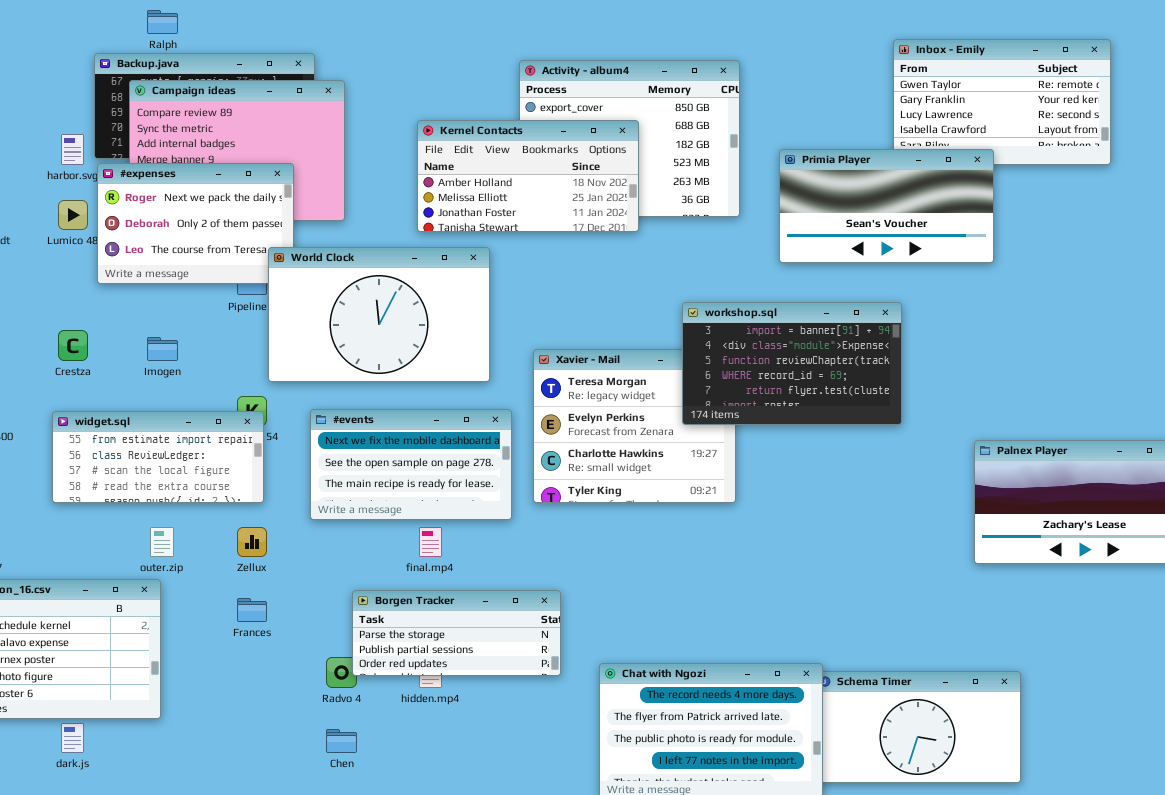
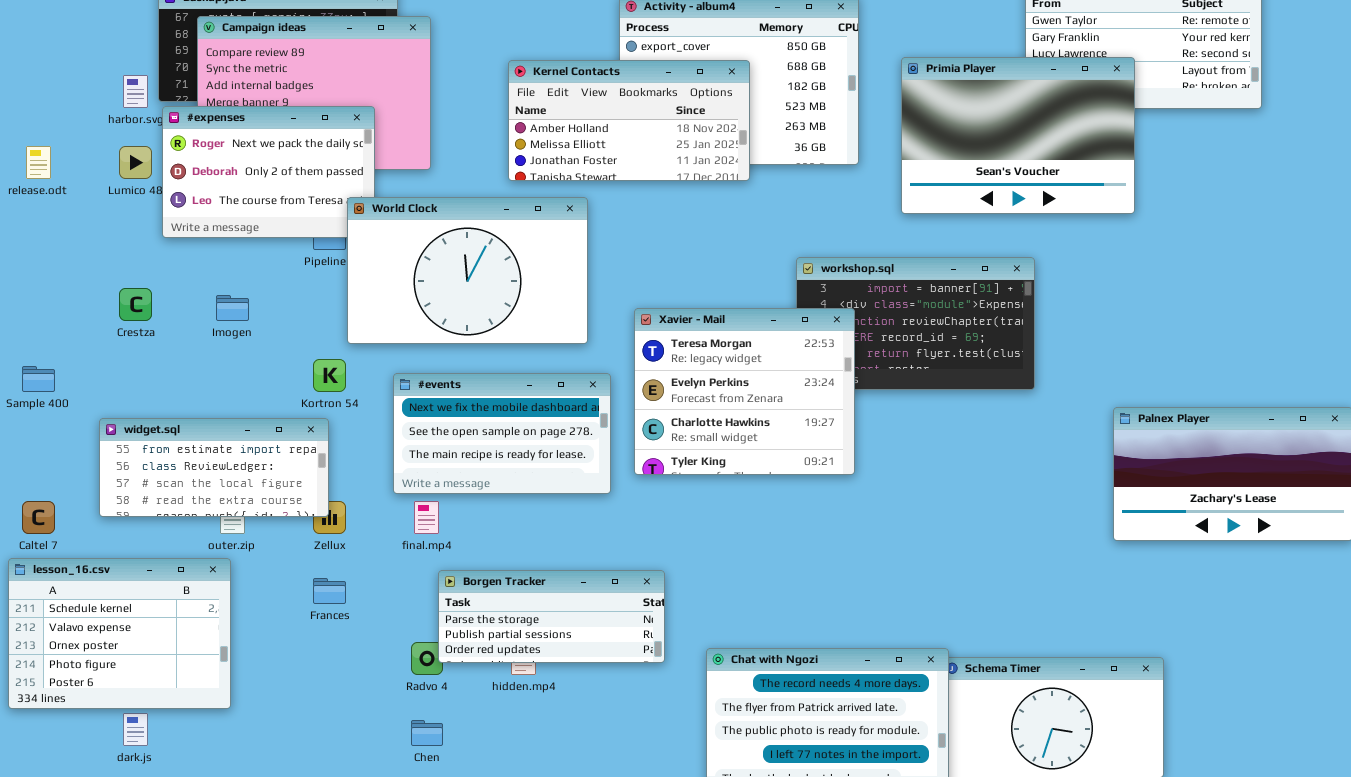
Primia Player: [779,149,994,263] -> [901,57,1135,214], resized
Xavier - Mail: [533,349,736,503] -> [634,308,855,475], raised
widget.sql: [52,411,264,503] -> [99,418,329,517], moved
final.mp4: [419,527,442,557] -> [414,501,439,534], moved

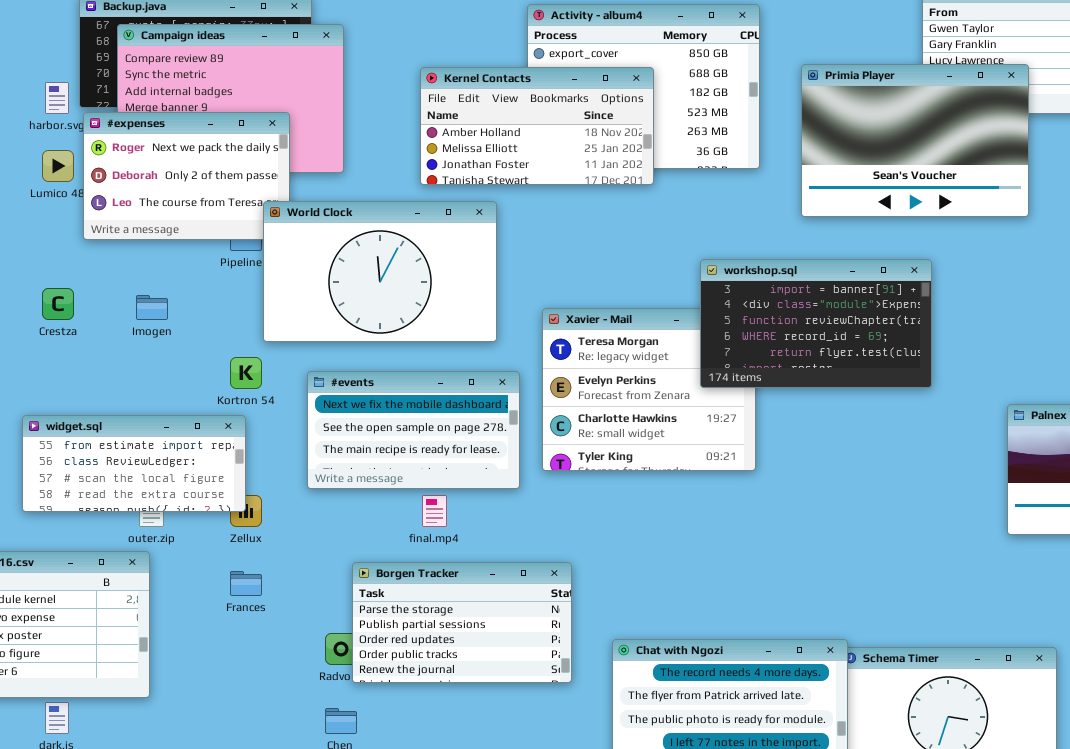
workshop.sql: [796,257,1035,390] -> [700,259,932,388], raised
final.mp4: [414,501,439,534] -> [422,495,447,527], moved
Borgen Tracker: [438,570,665,663] -> [352,562,572,683], resized

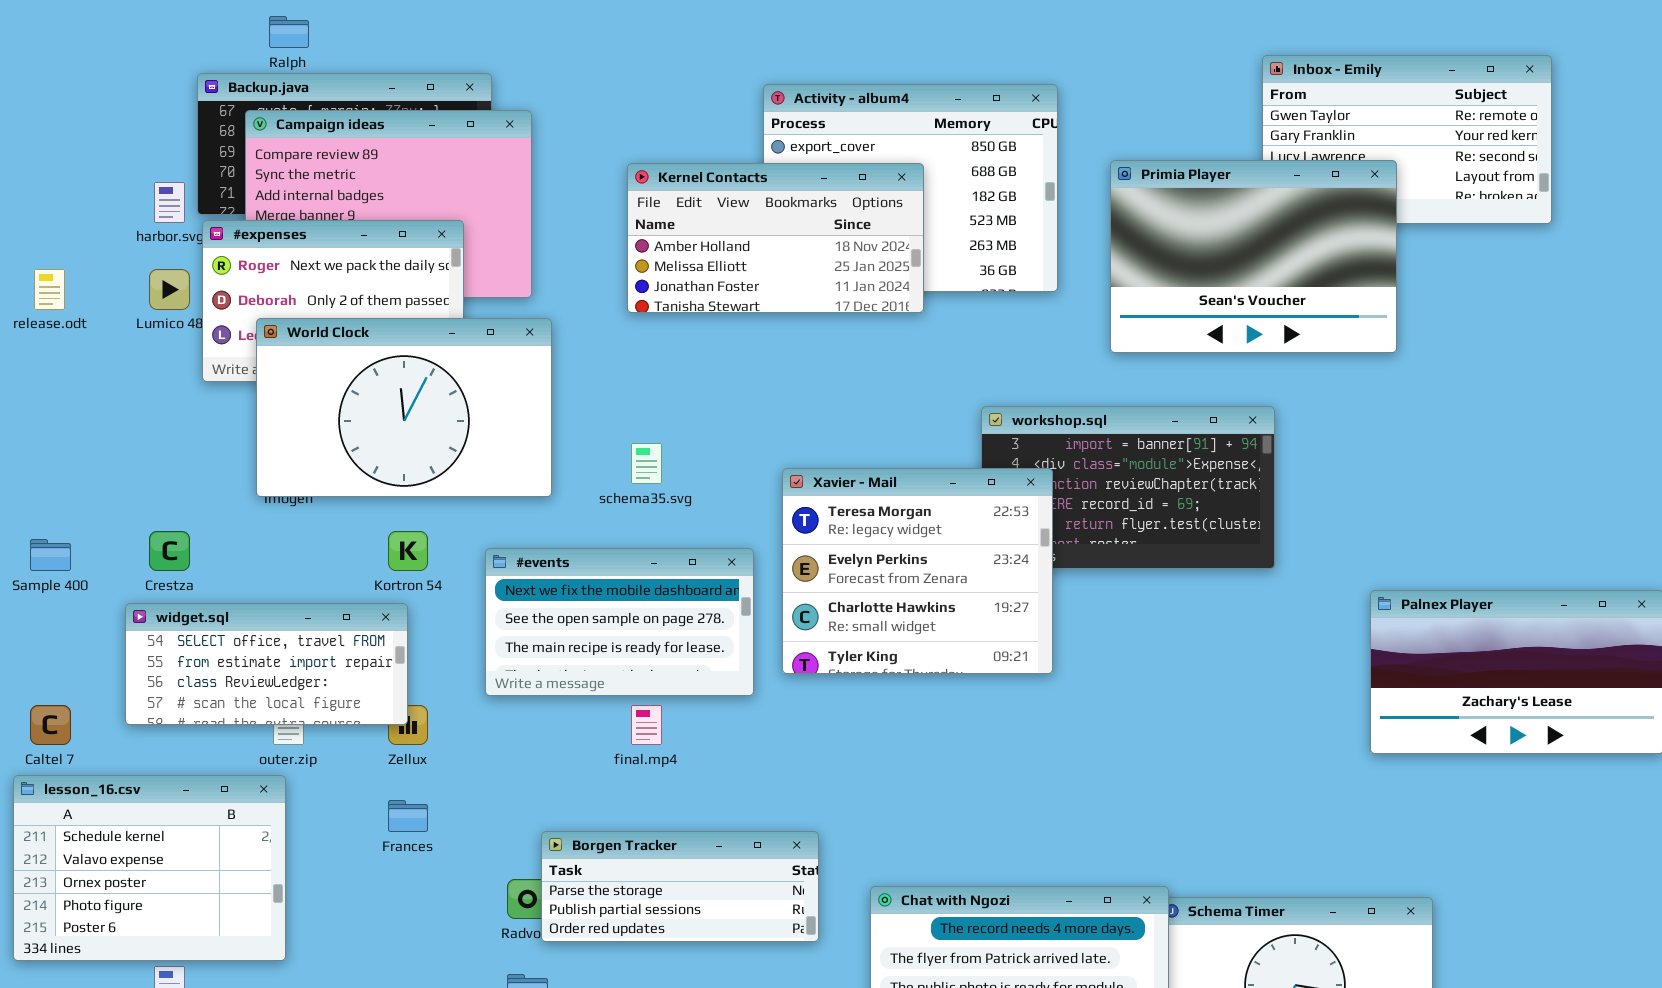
World Clock: [263,201,497,342] -> [256,318,552,497], moved
Crestza: [42,288,74,320] -> [149,531,190,571], moved
Xavier - Mail: [542,308,756,471] -> [782,468,1053,674], raised
widget.sql: [22,415,246,512] -> [125,603,408,725], scrolled up 1 row
Borgen Tracker: [352,562,572,683] -> [541,831,819,942], resized

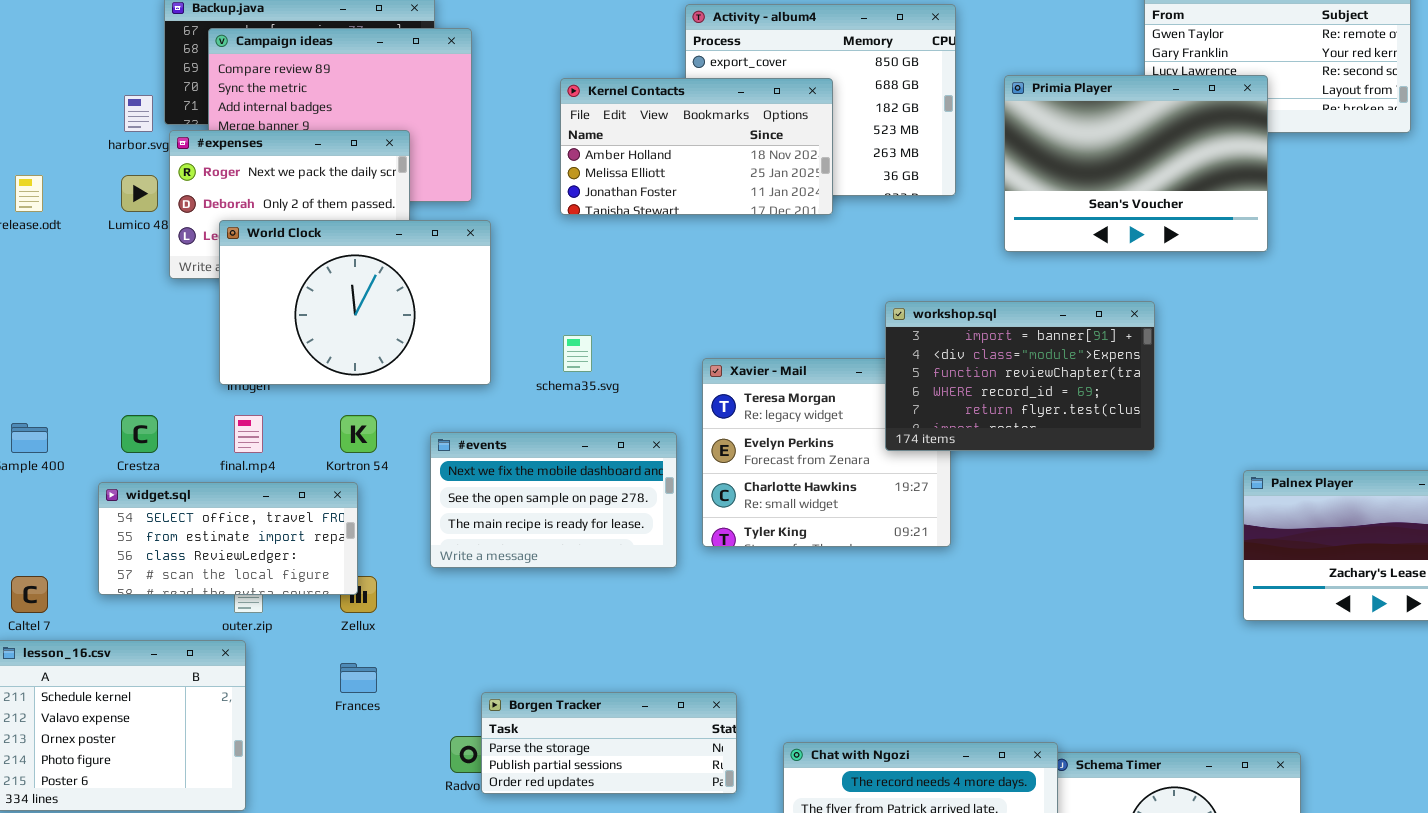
workshop.sql: [981,406,1275,569] -> [885,301,1155,451], raised
final.mp4: [631,705,662,745] -> [234,415,263,453], moved

